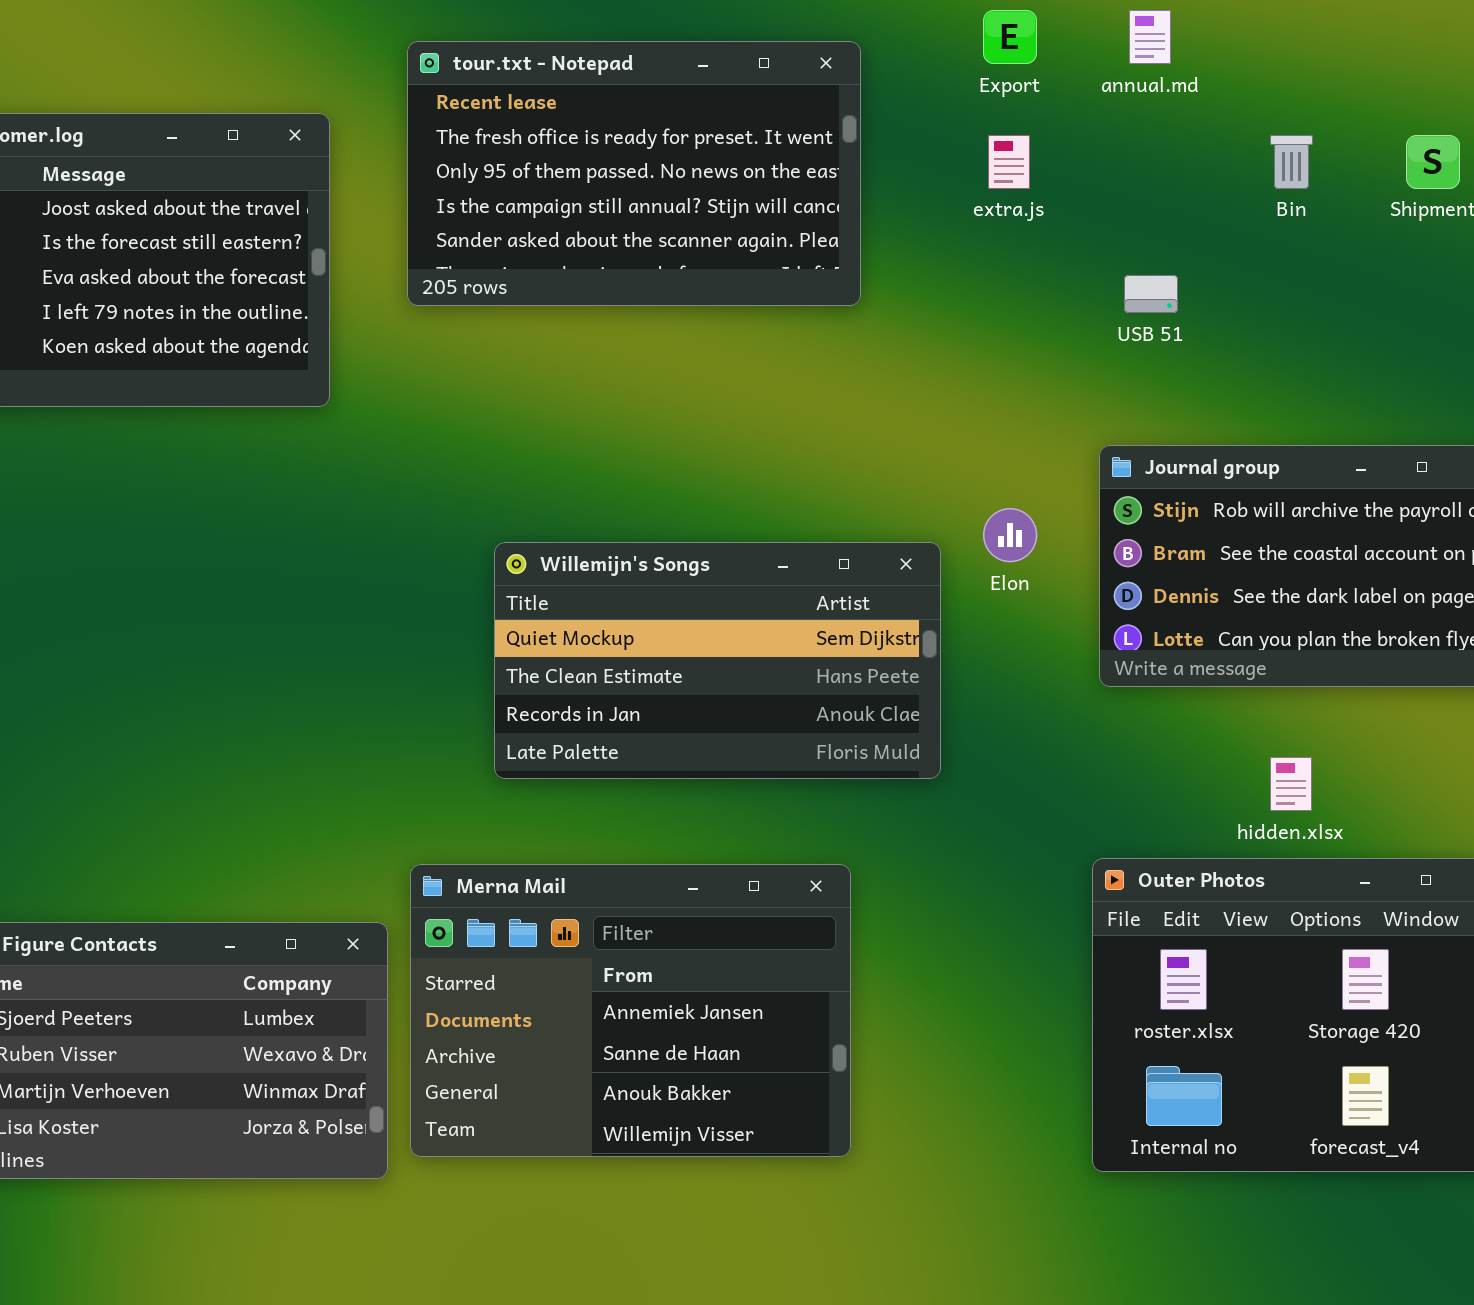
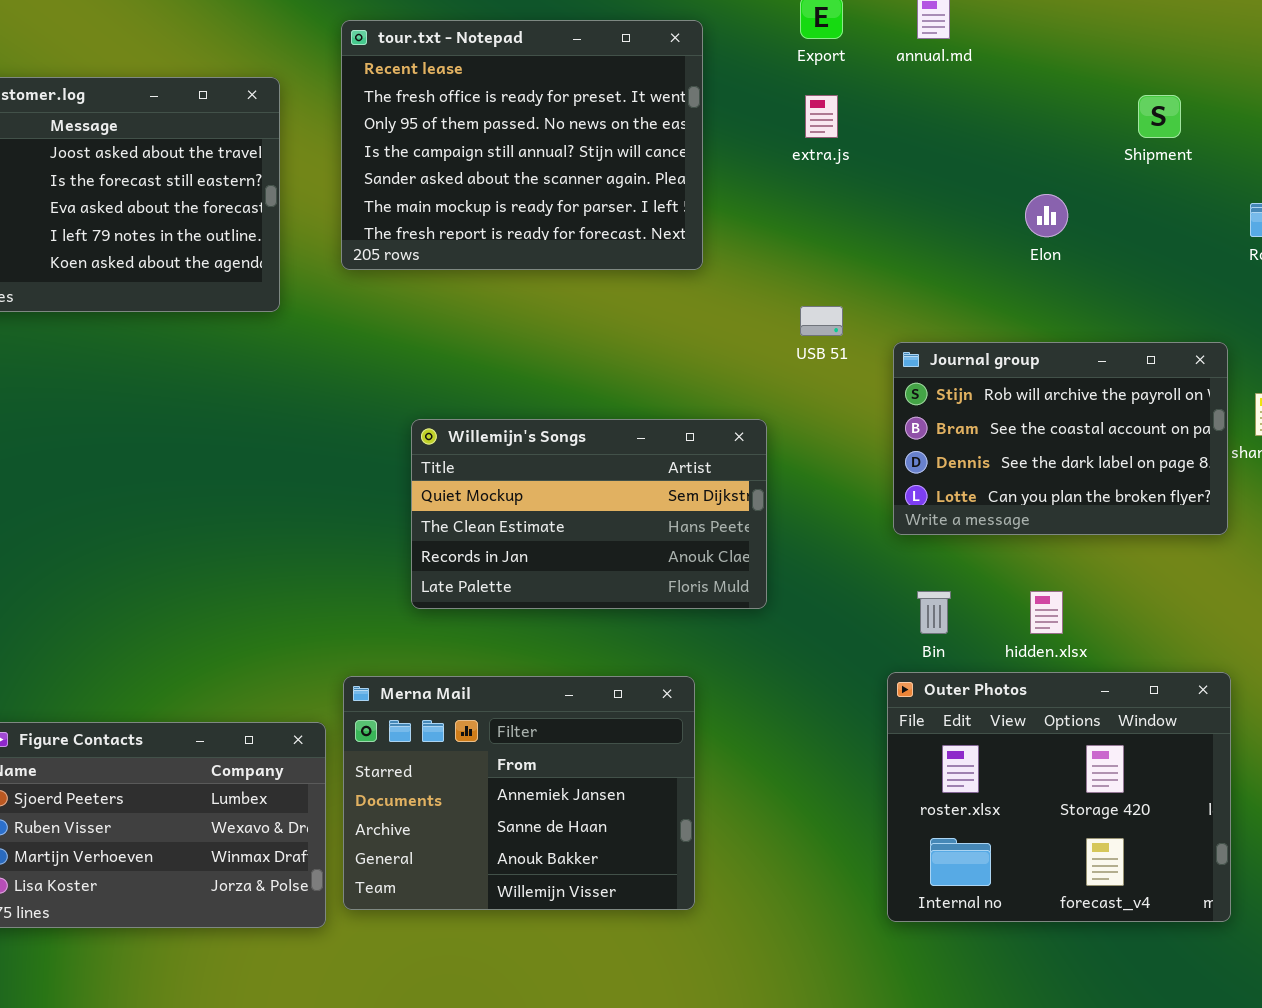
tour.txt - Notepad: [407,41,861,306] -> [341,20,703,270], resized
Bin: [1270,135,1313,189] -> [917,591,951,634], moved
USB 51: [1124,275,1178,313] -> [800,306,843,336], moved
Elon: [983,508,1037,562] -> [1025,194,1068,237], moved

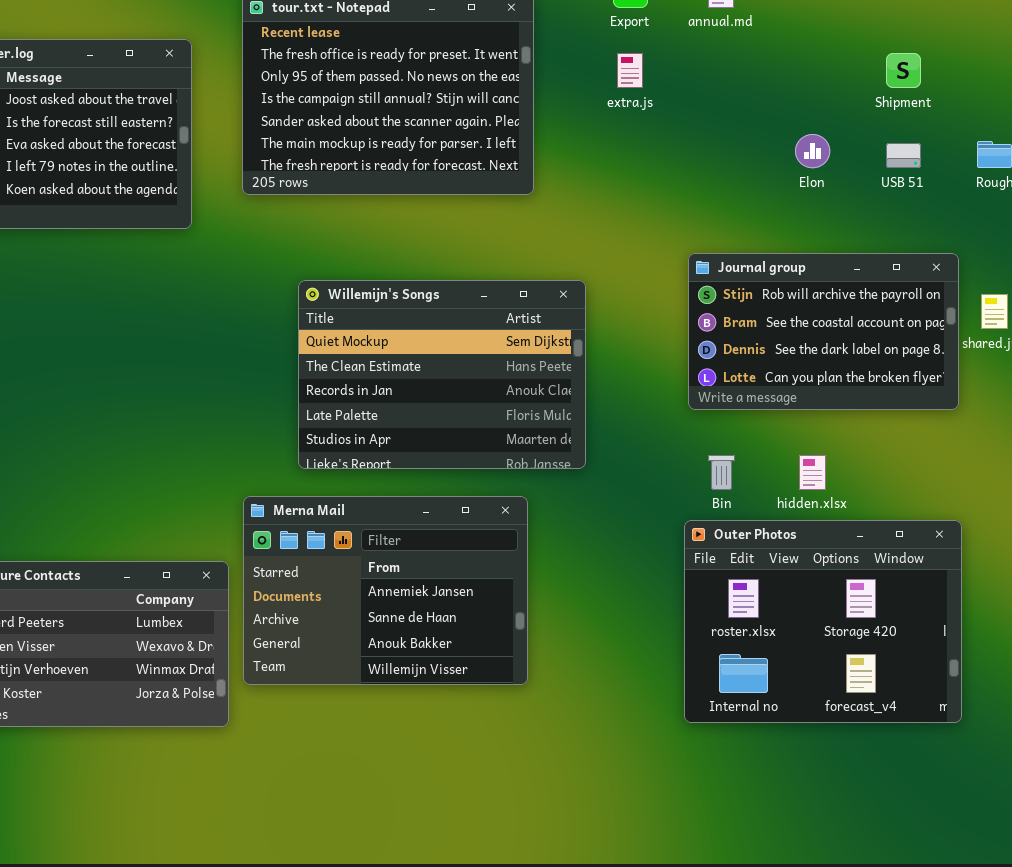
USB 51: [800,306,843,336] -> [886,143,921,168], moved
Willemijn's Songs: [411,419,767,609] -> [298,280,586,469], resized
Merna Mail: [343,676,695,910] -> [243,496,528,685], moved

